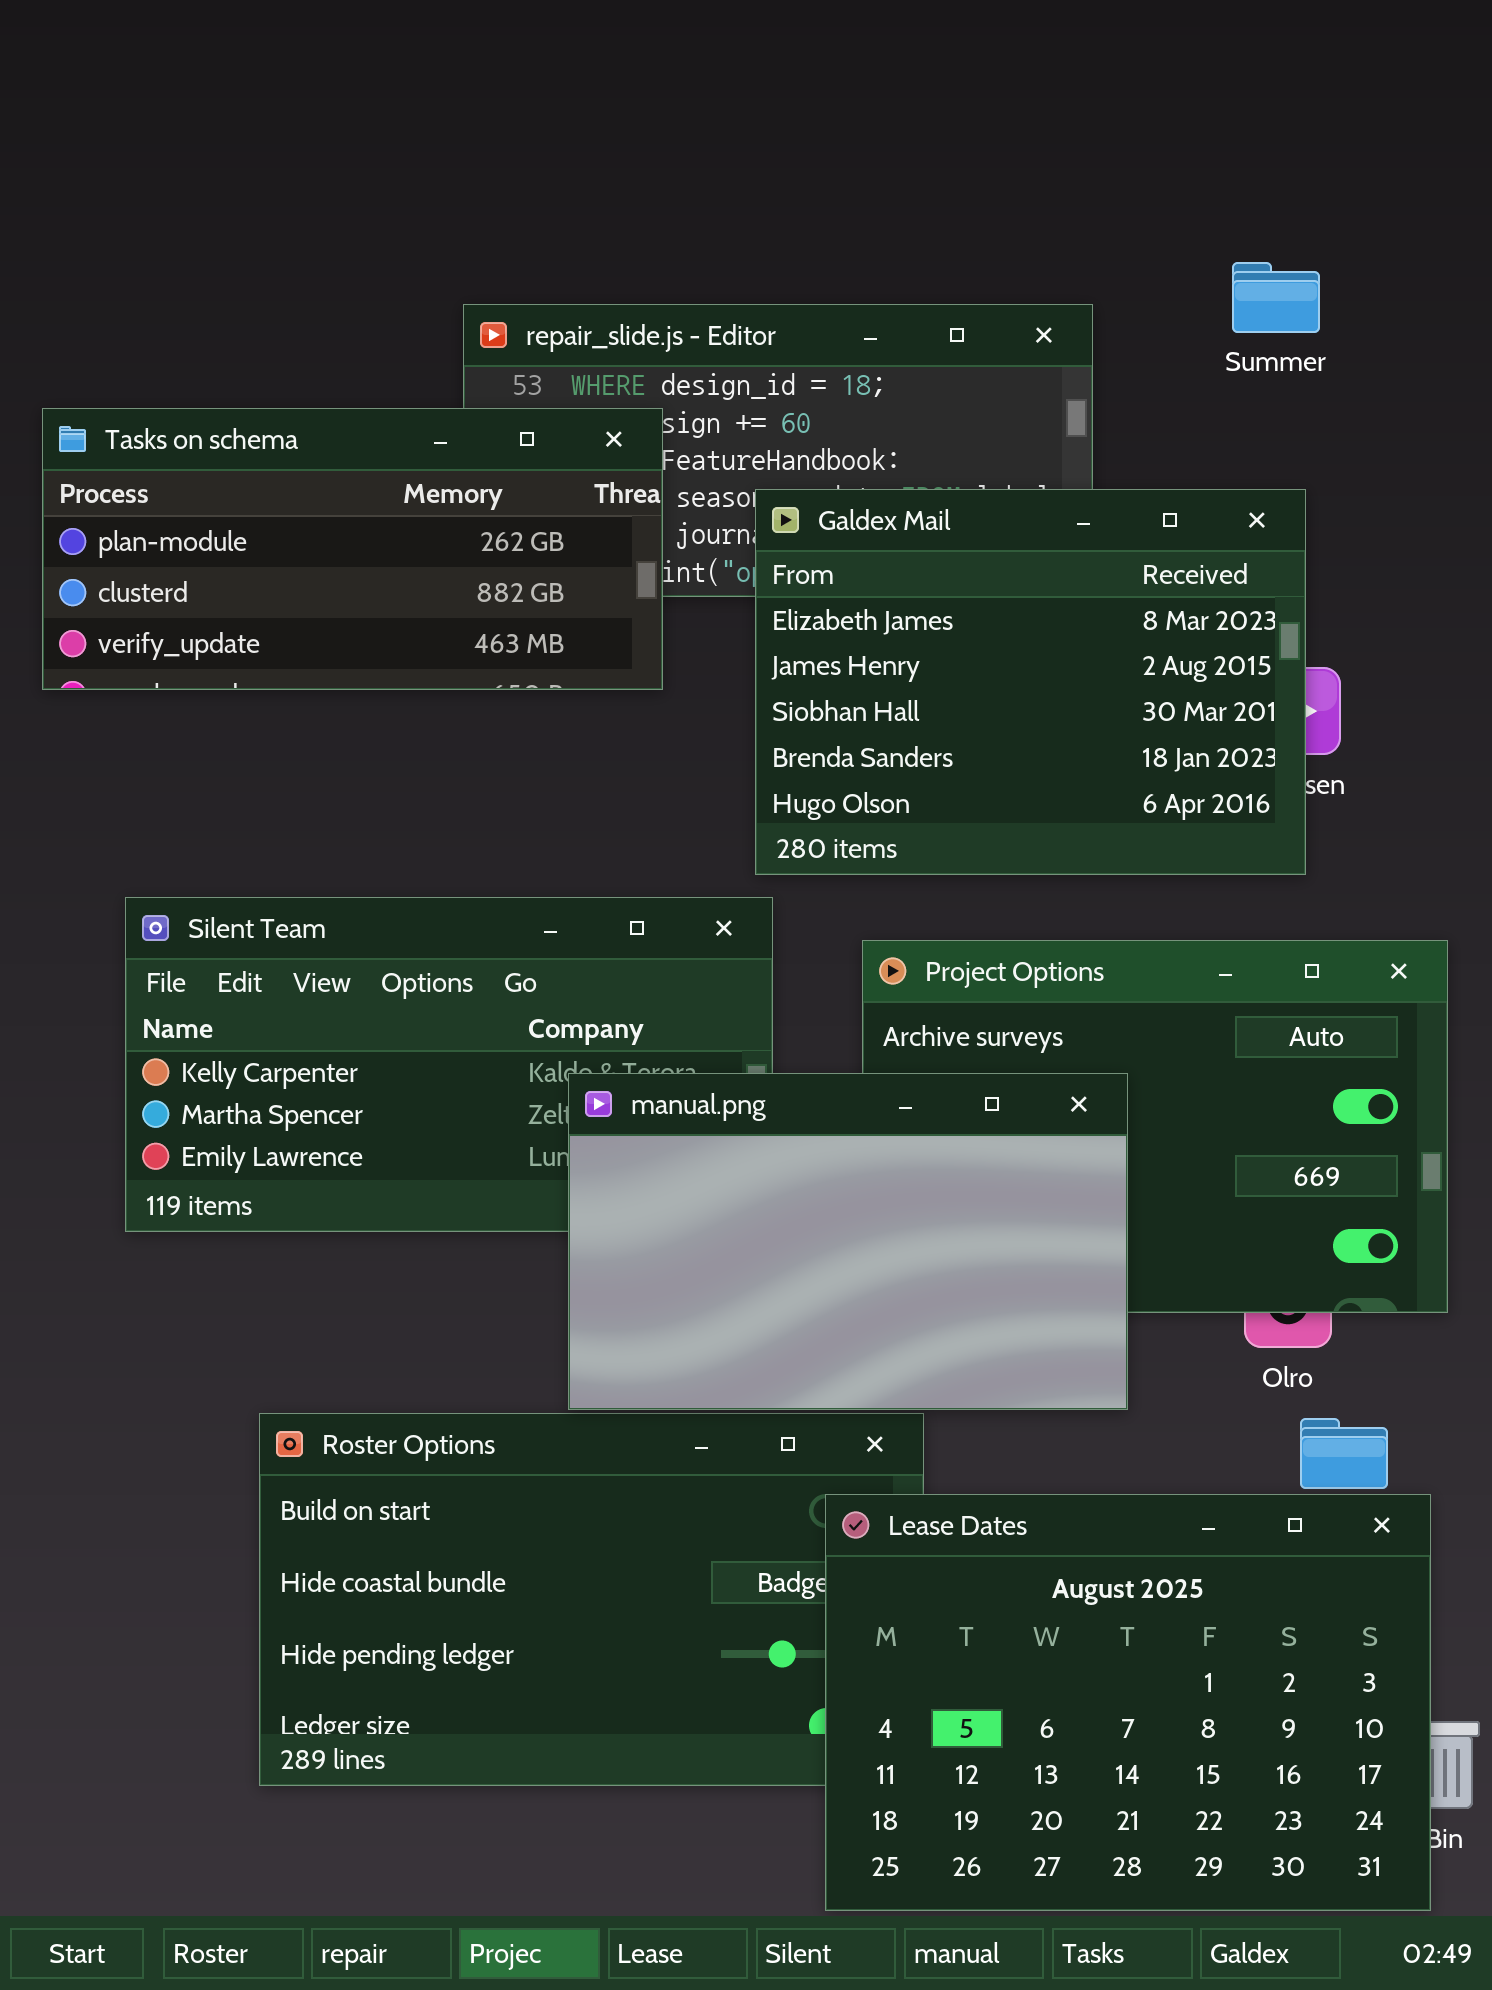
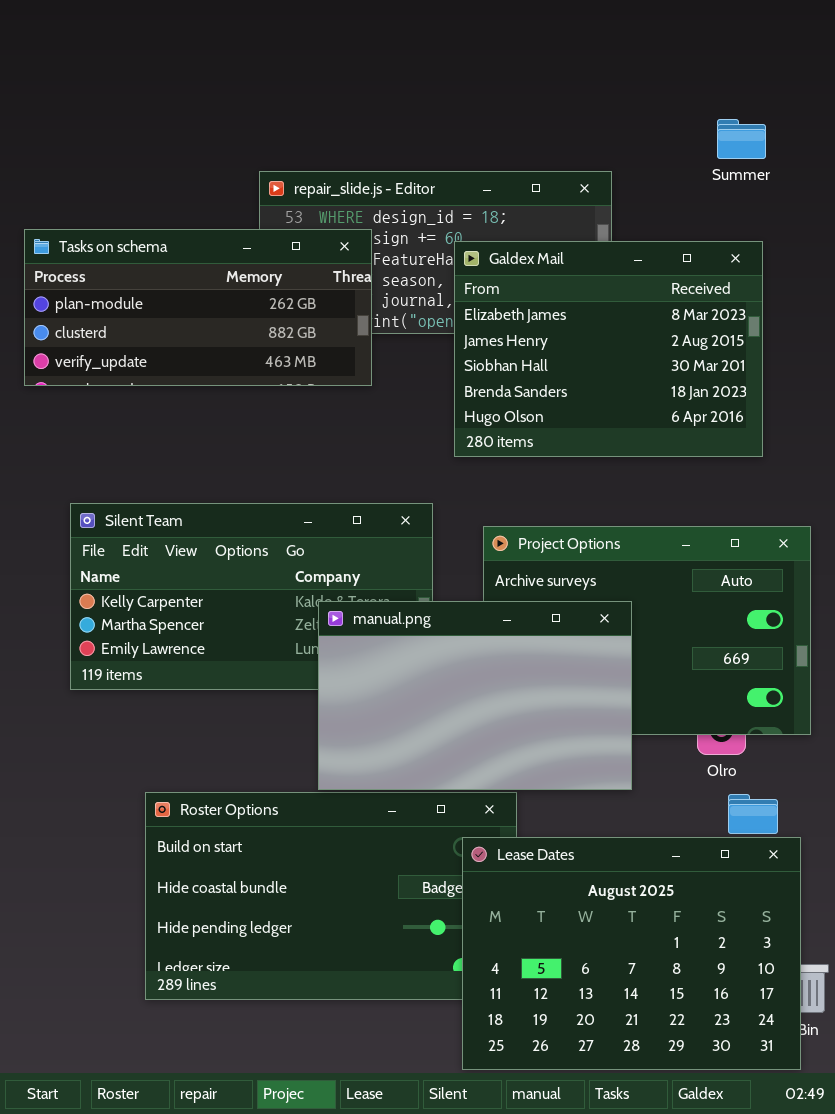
Summer: [1232,262,1320,333] -> [717,119,766,159], moved
Galdex Mail: [755,489,1306,875] -> [454,241,763,457], moved

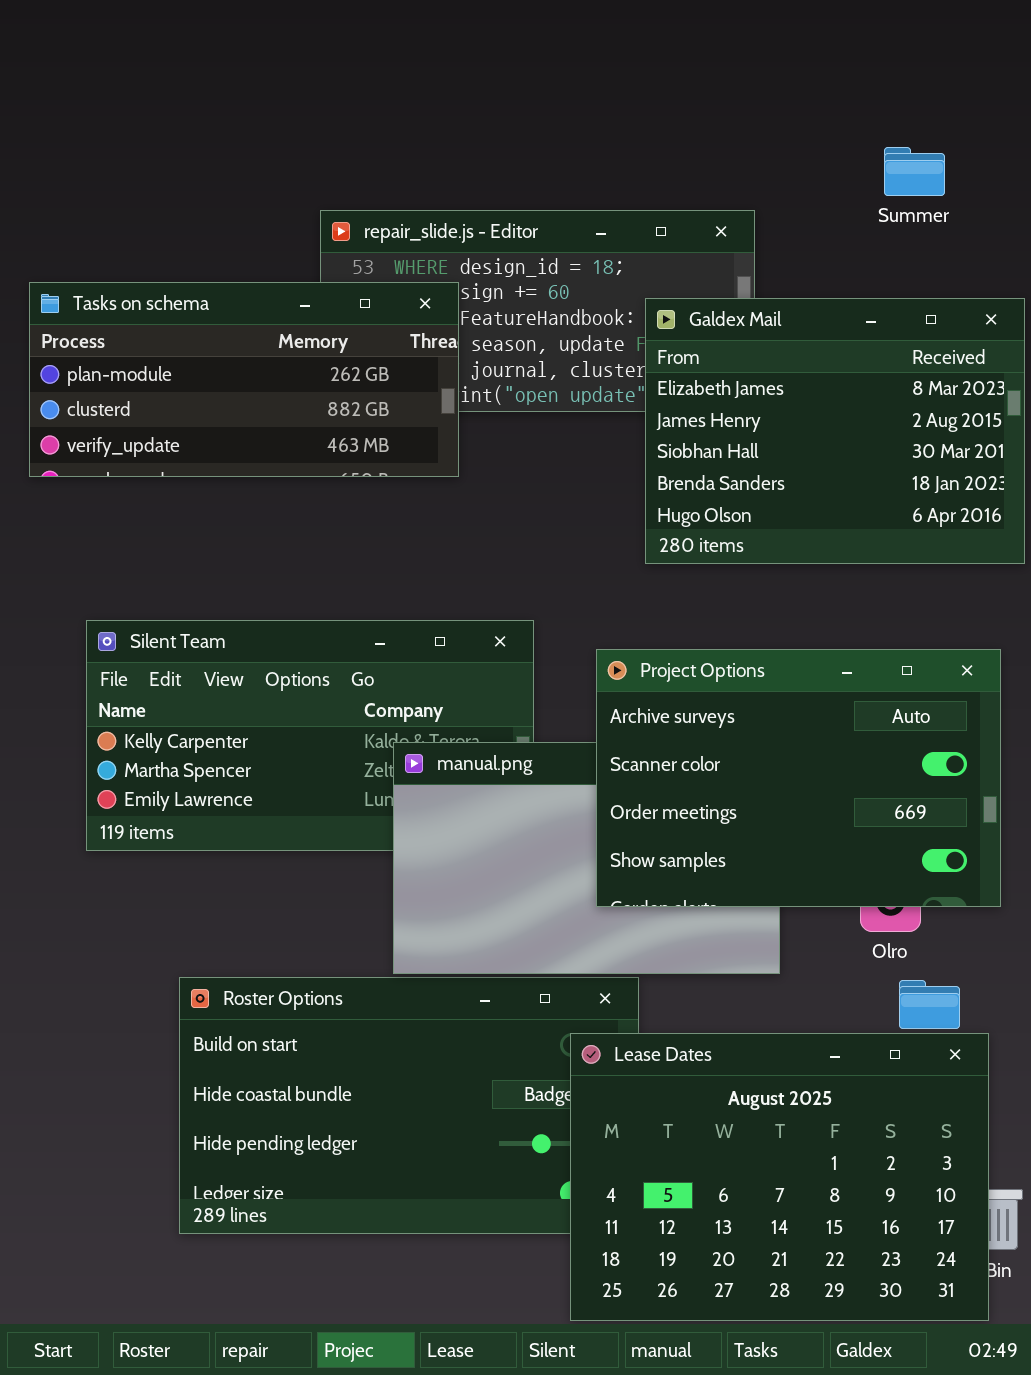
Galdex Mail: [454,241,763,457] -> [645,298,1025,564], moved
Project Options: [483,526,811,735] -> [596,649,1001,907], raised

